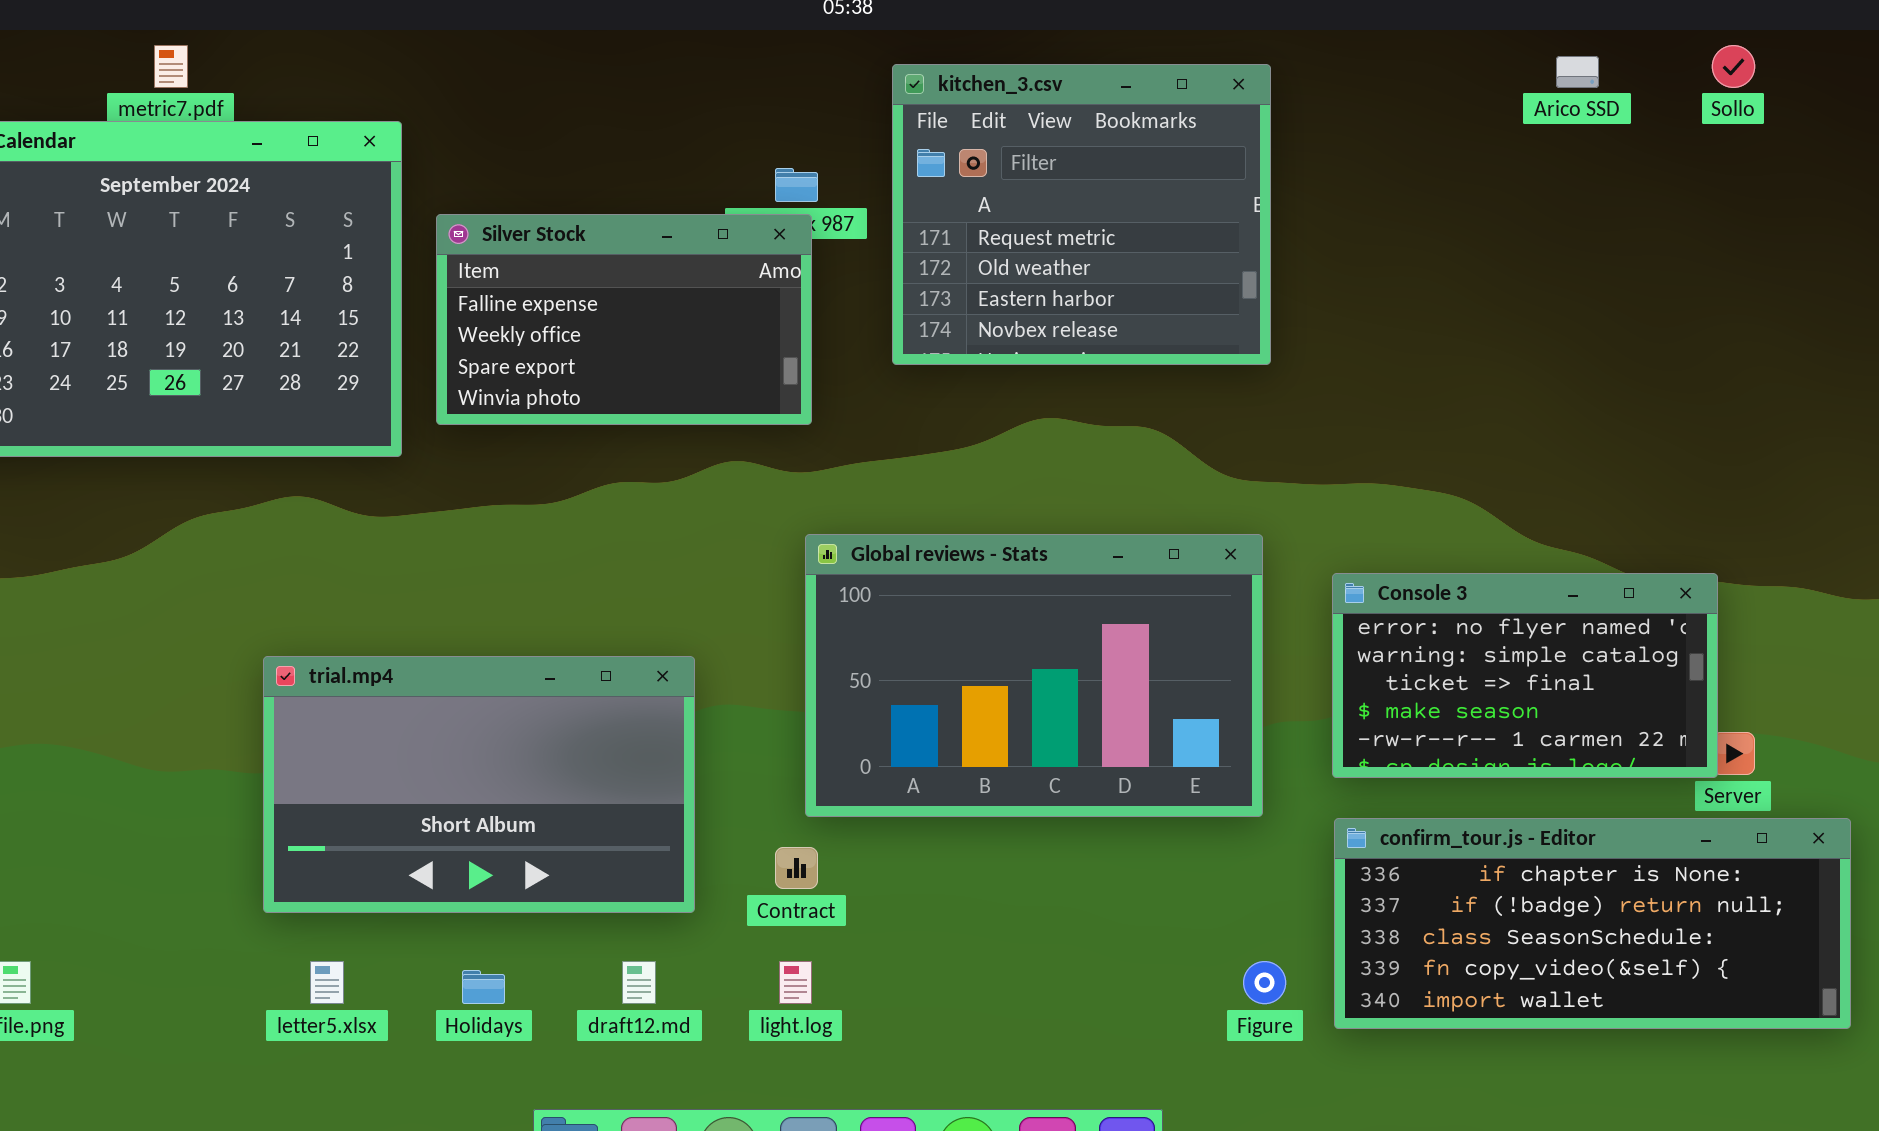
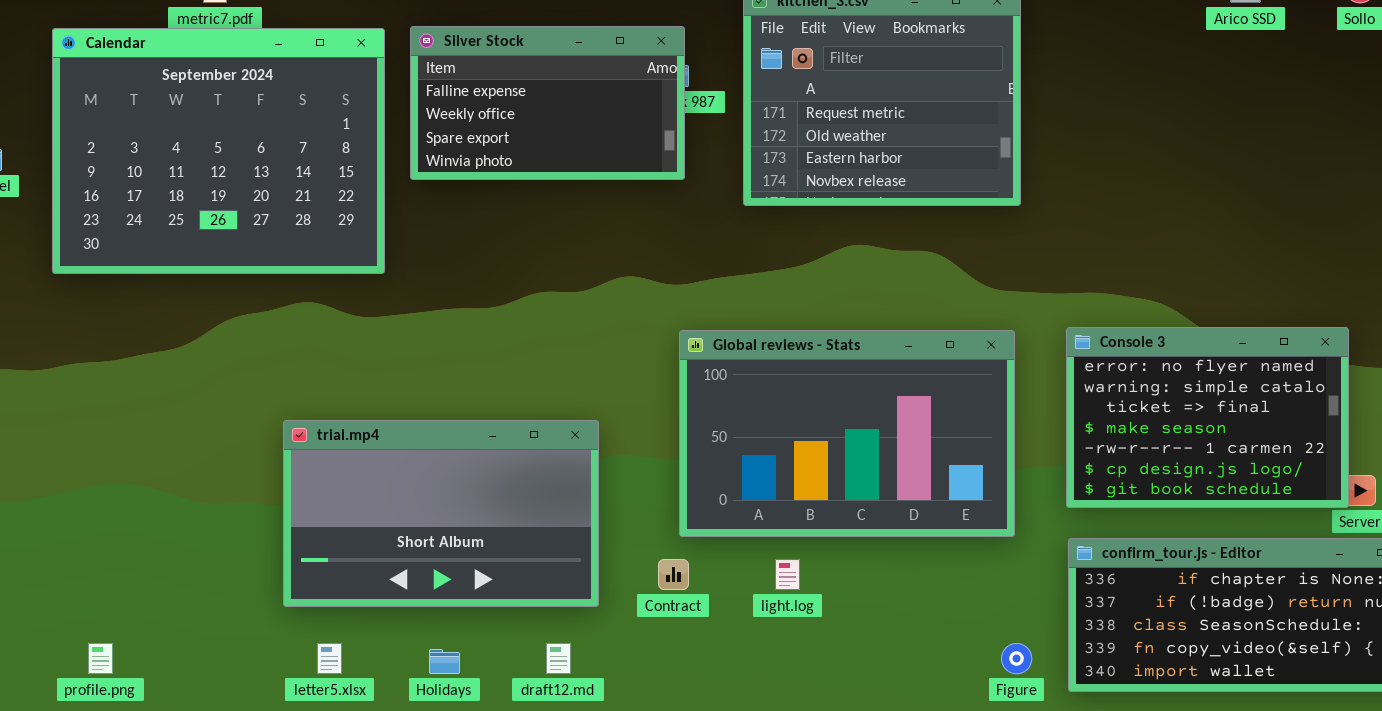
Silver Stock: [436,214,812,425] -> [410,26,685,180], moved
Console 3: [1332,573,1718,778] -> [1066,327,1349,508], resized
light.log: [779,961,812,1004] -> [775,559,800,590], moved

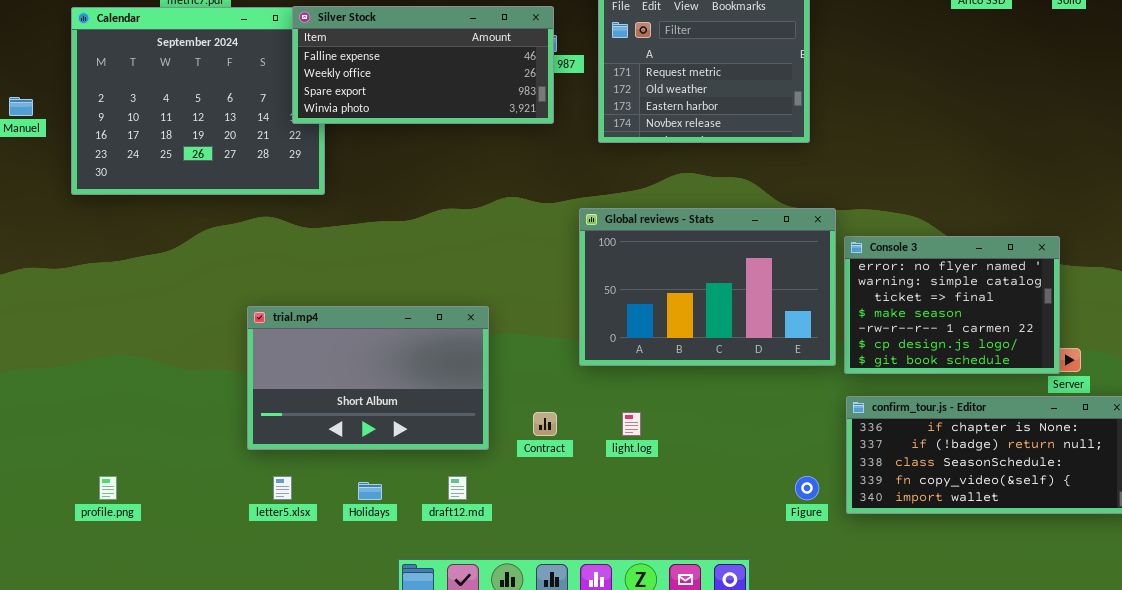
Silver Stock: [410,26,685,180] -> [292,6,554,124], resized
Global reviews - Stats: [679,330,1015,537] -> [579,208,836,366], moved

